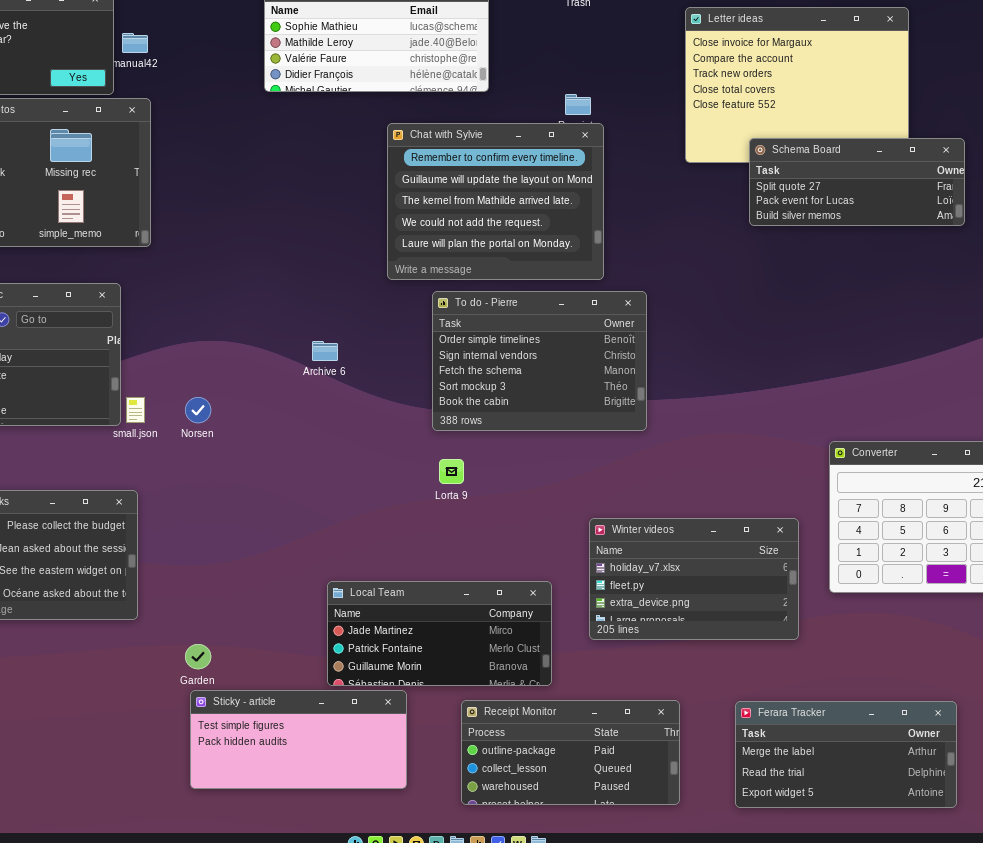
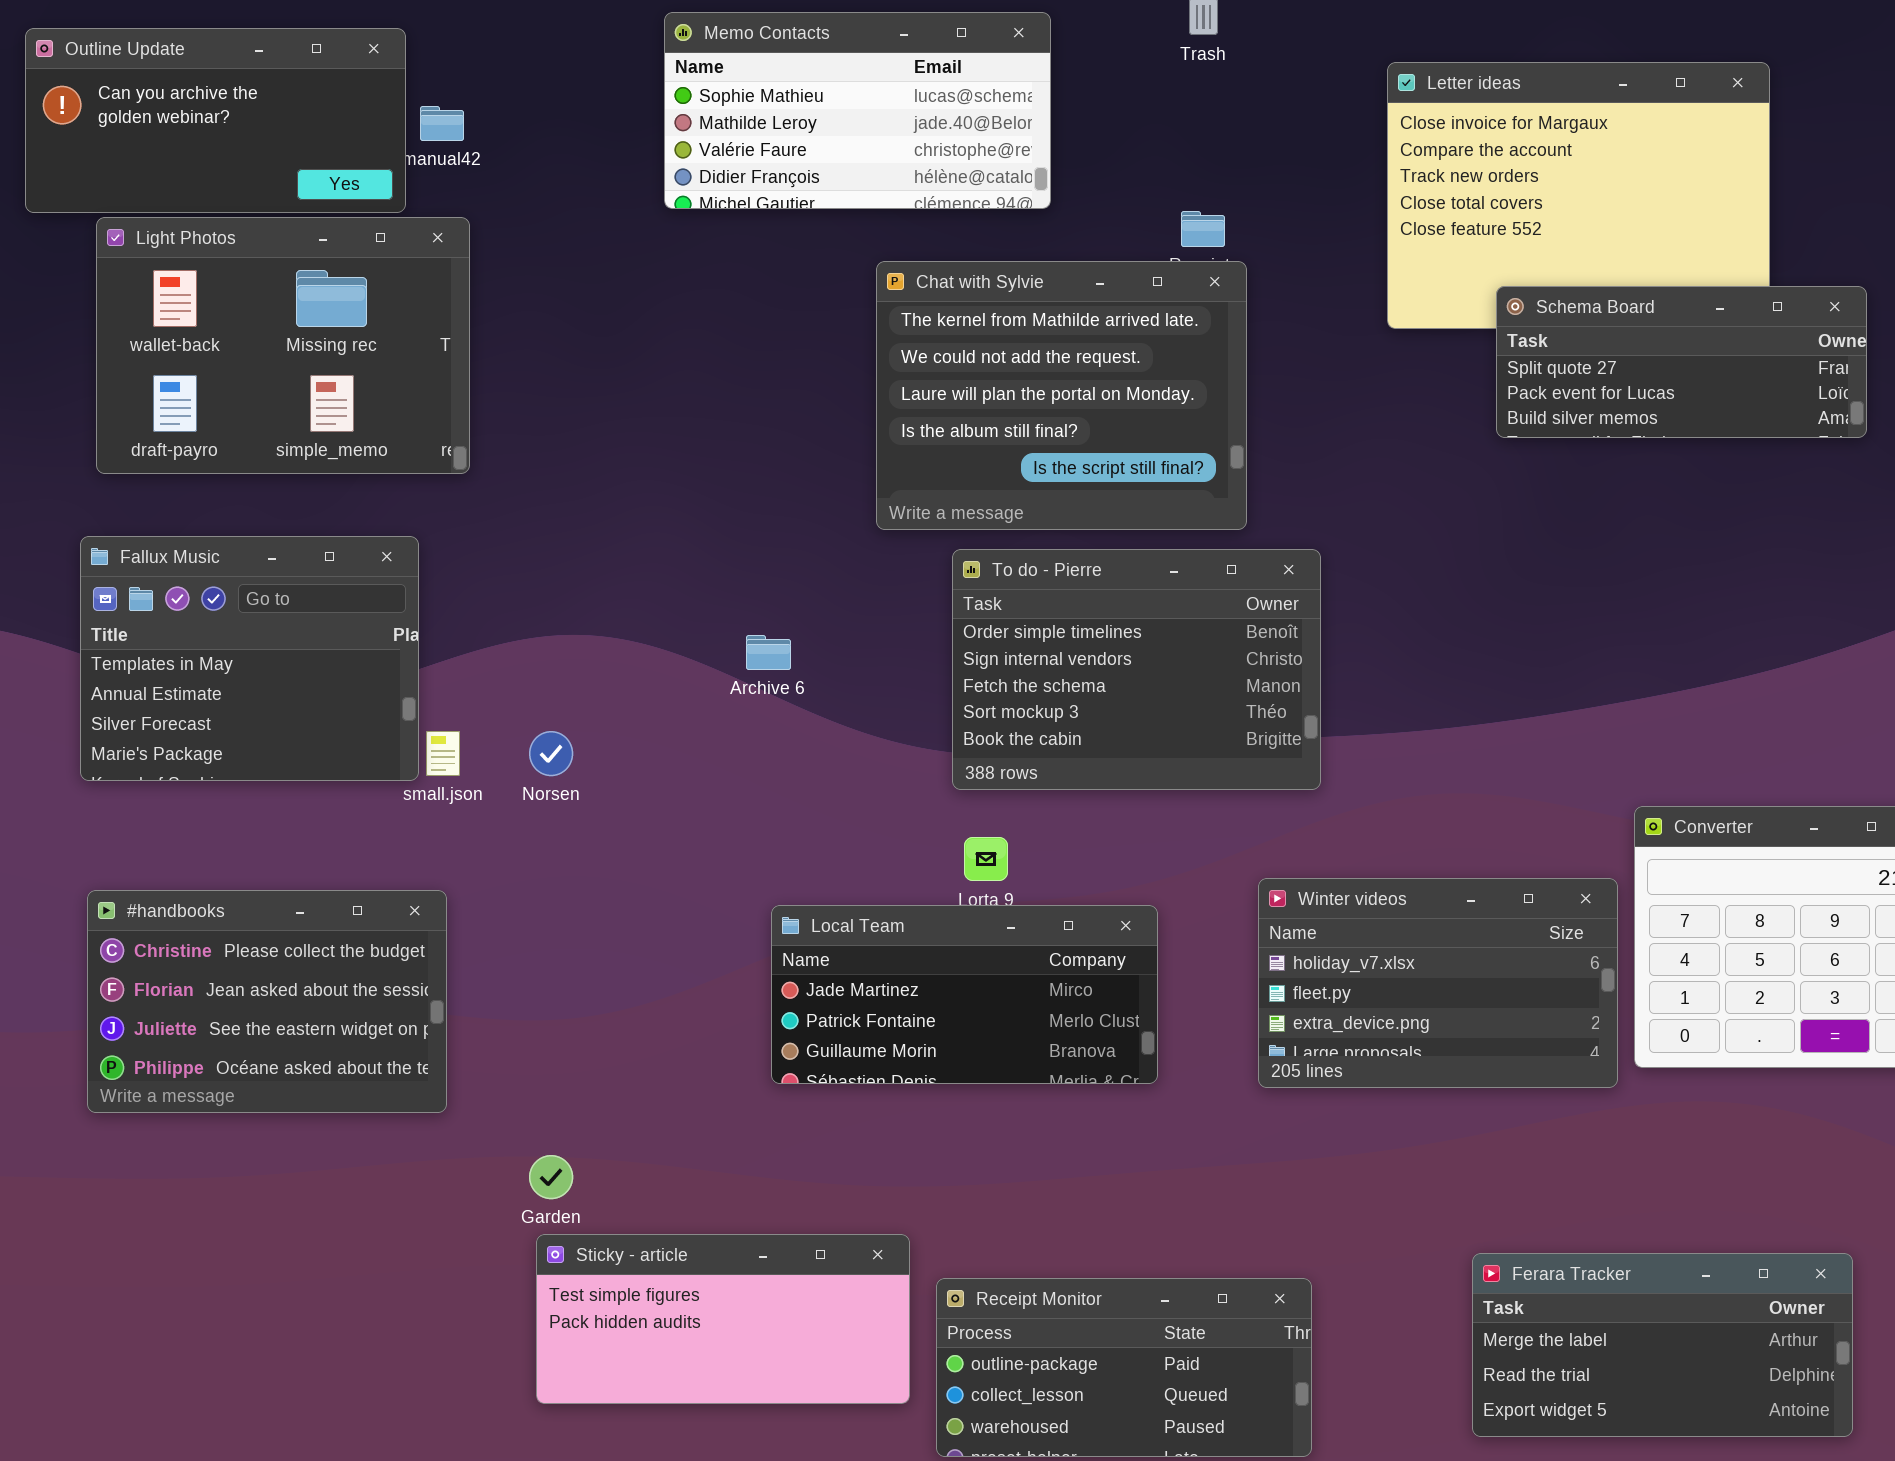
Chat with Sylvie: [387,123,604,280] -> [876,261,1247,530], scrolled down 2 rows
Winter videos: [589,518,799,640] -> [1258,878,1618,1088], moved
Local Team: [327,581,552,686] -> [771,905,1158,1084], moved
Receipt Monitor: [461,700,680,805] -> [936,1278,1312,1457], moved

